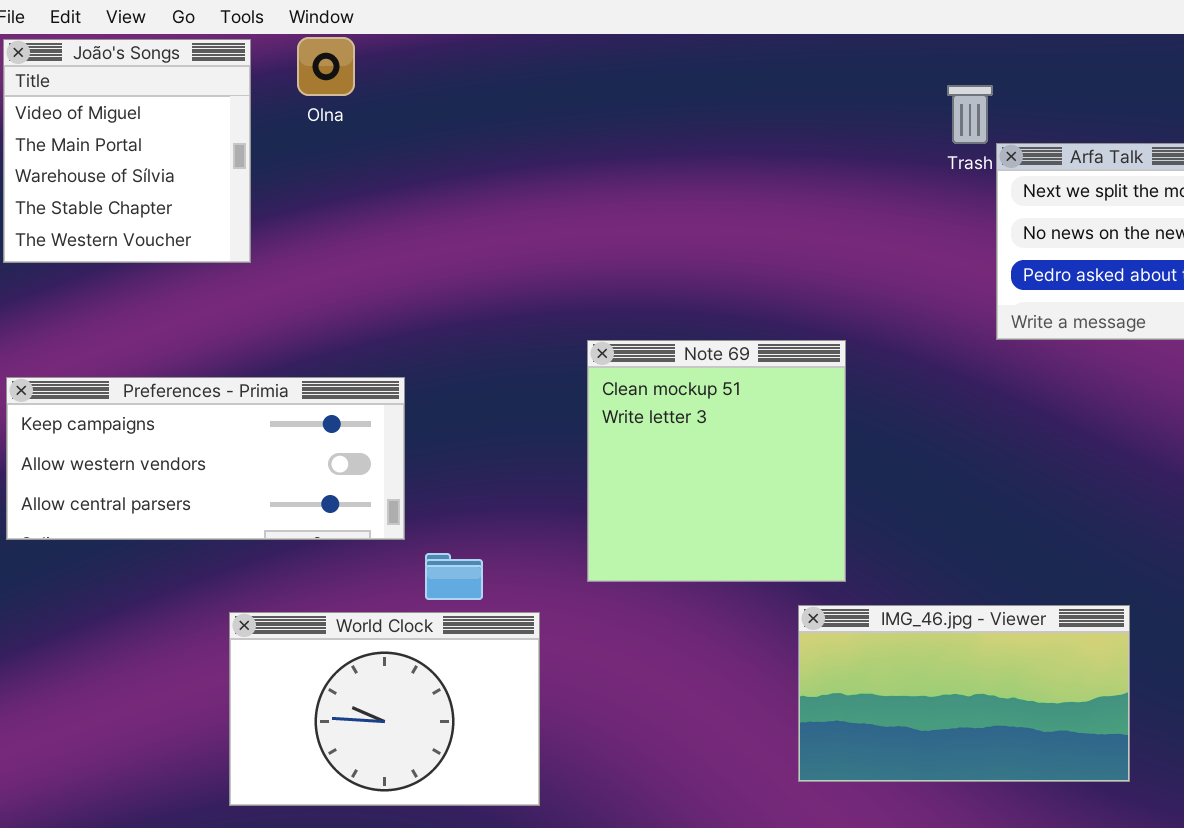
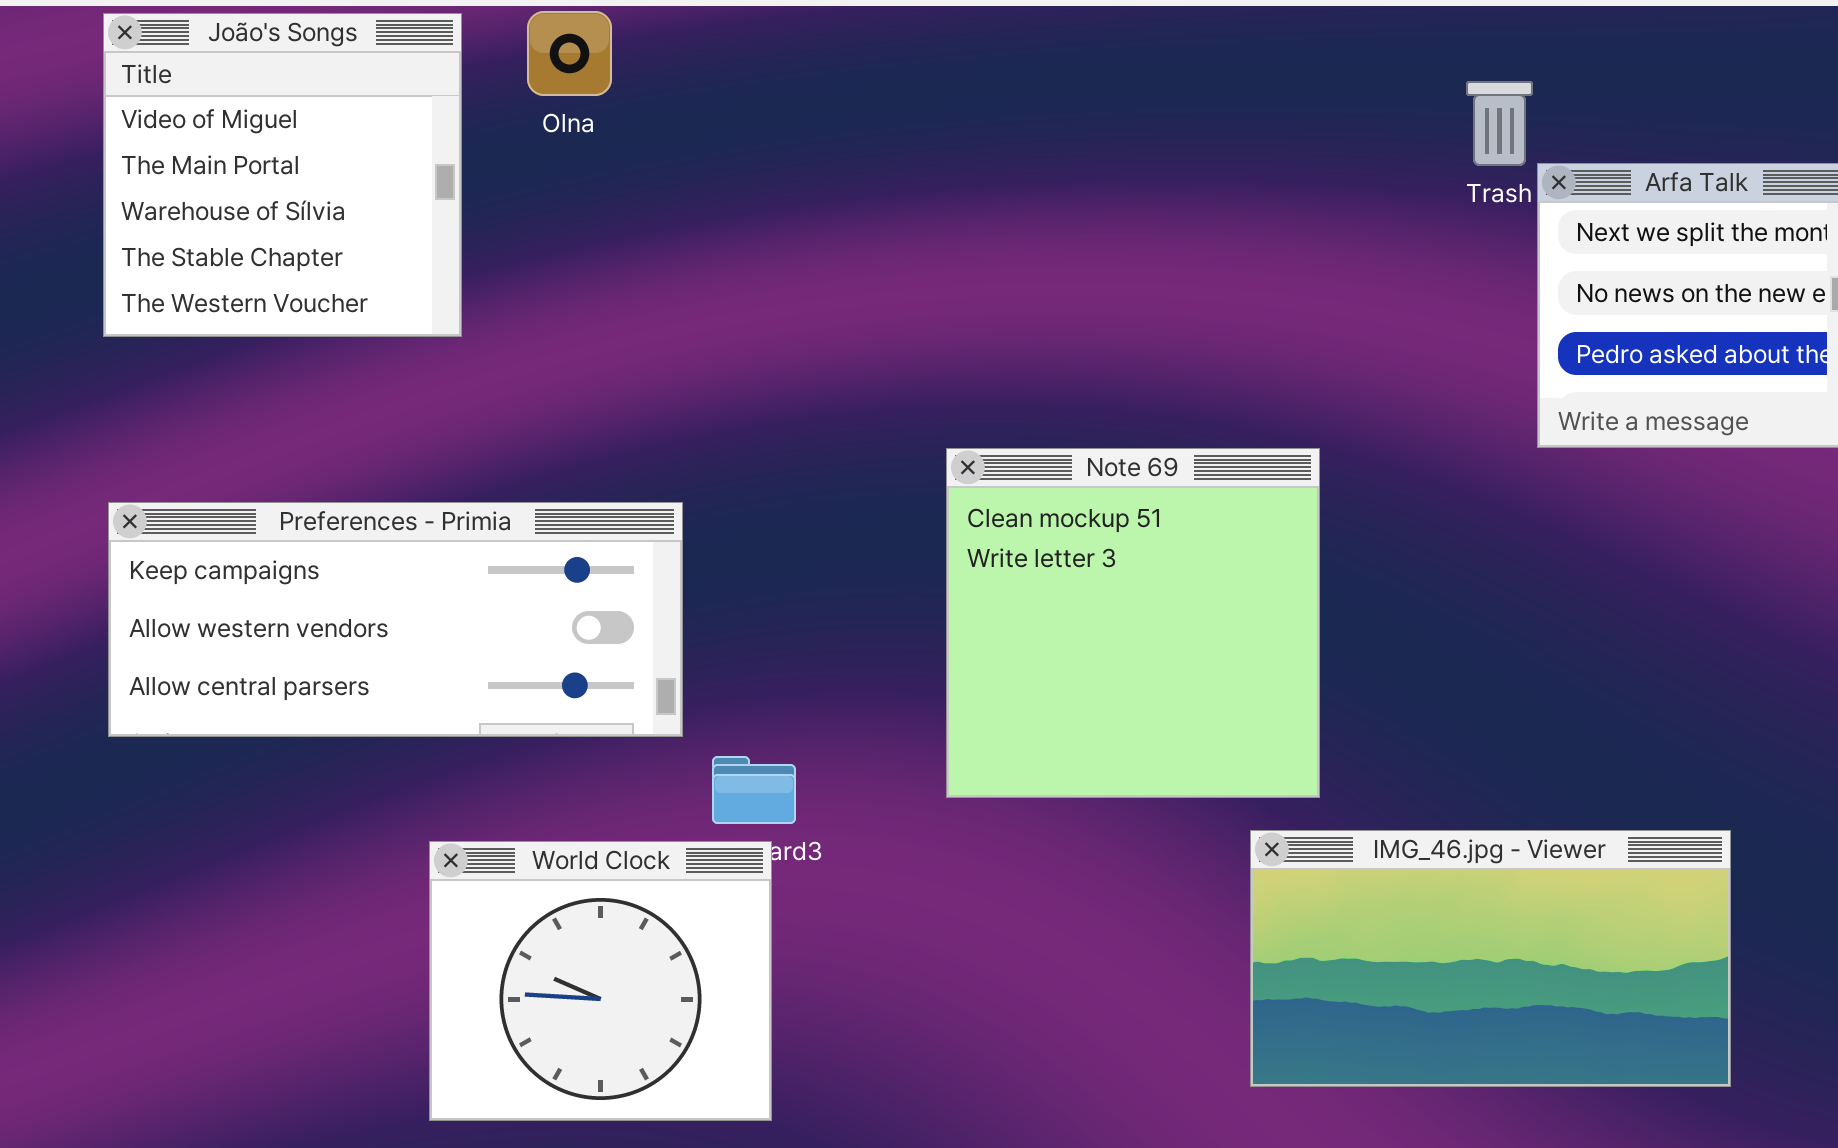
World Clock: [229,612,540,806] -> [429,841,772,1121], resized

